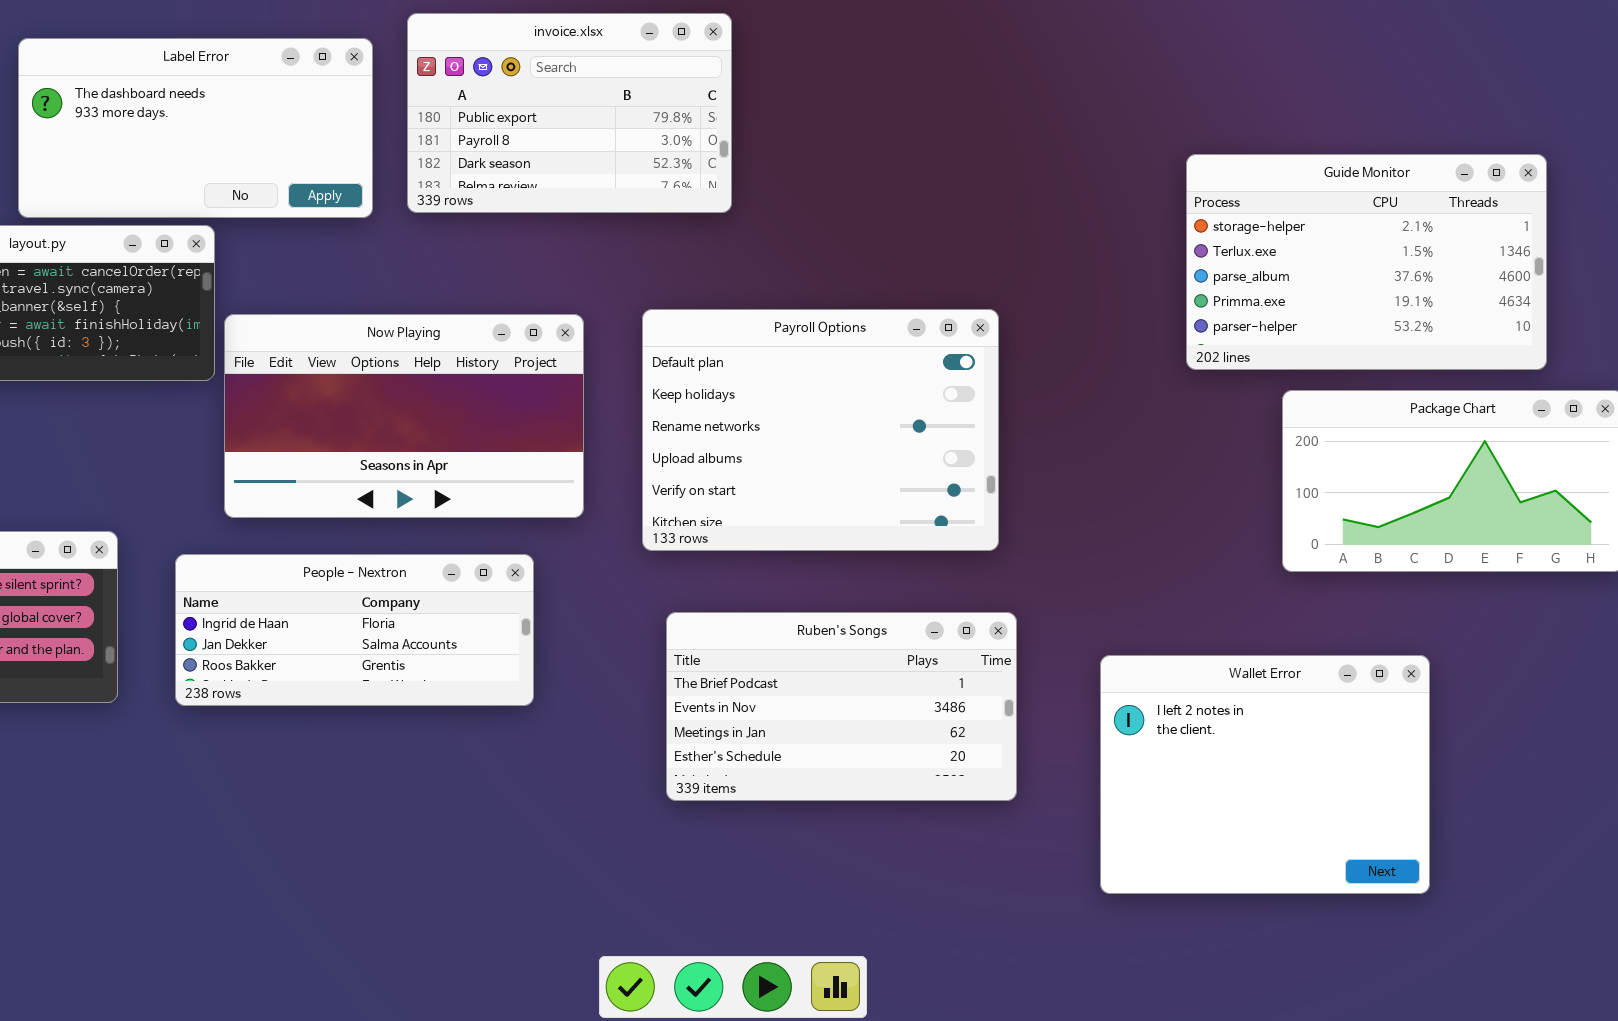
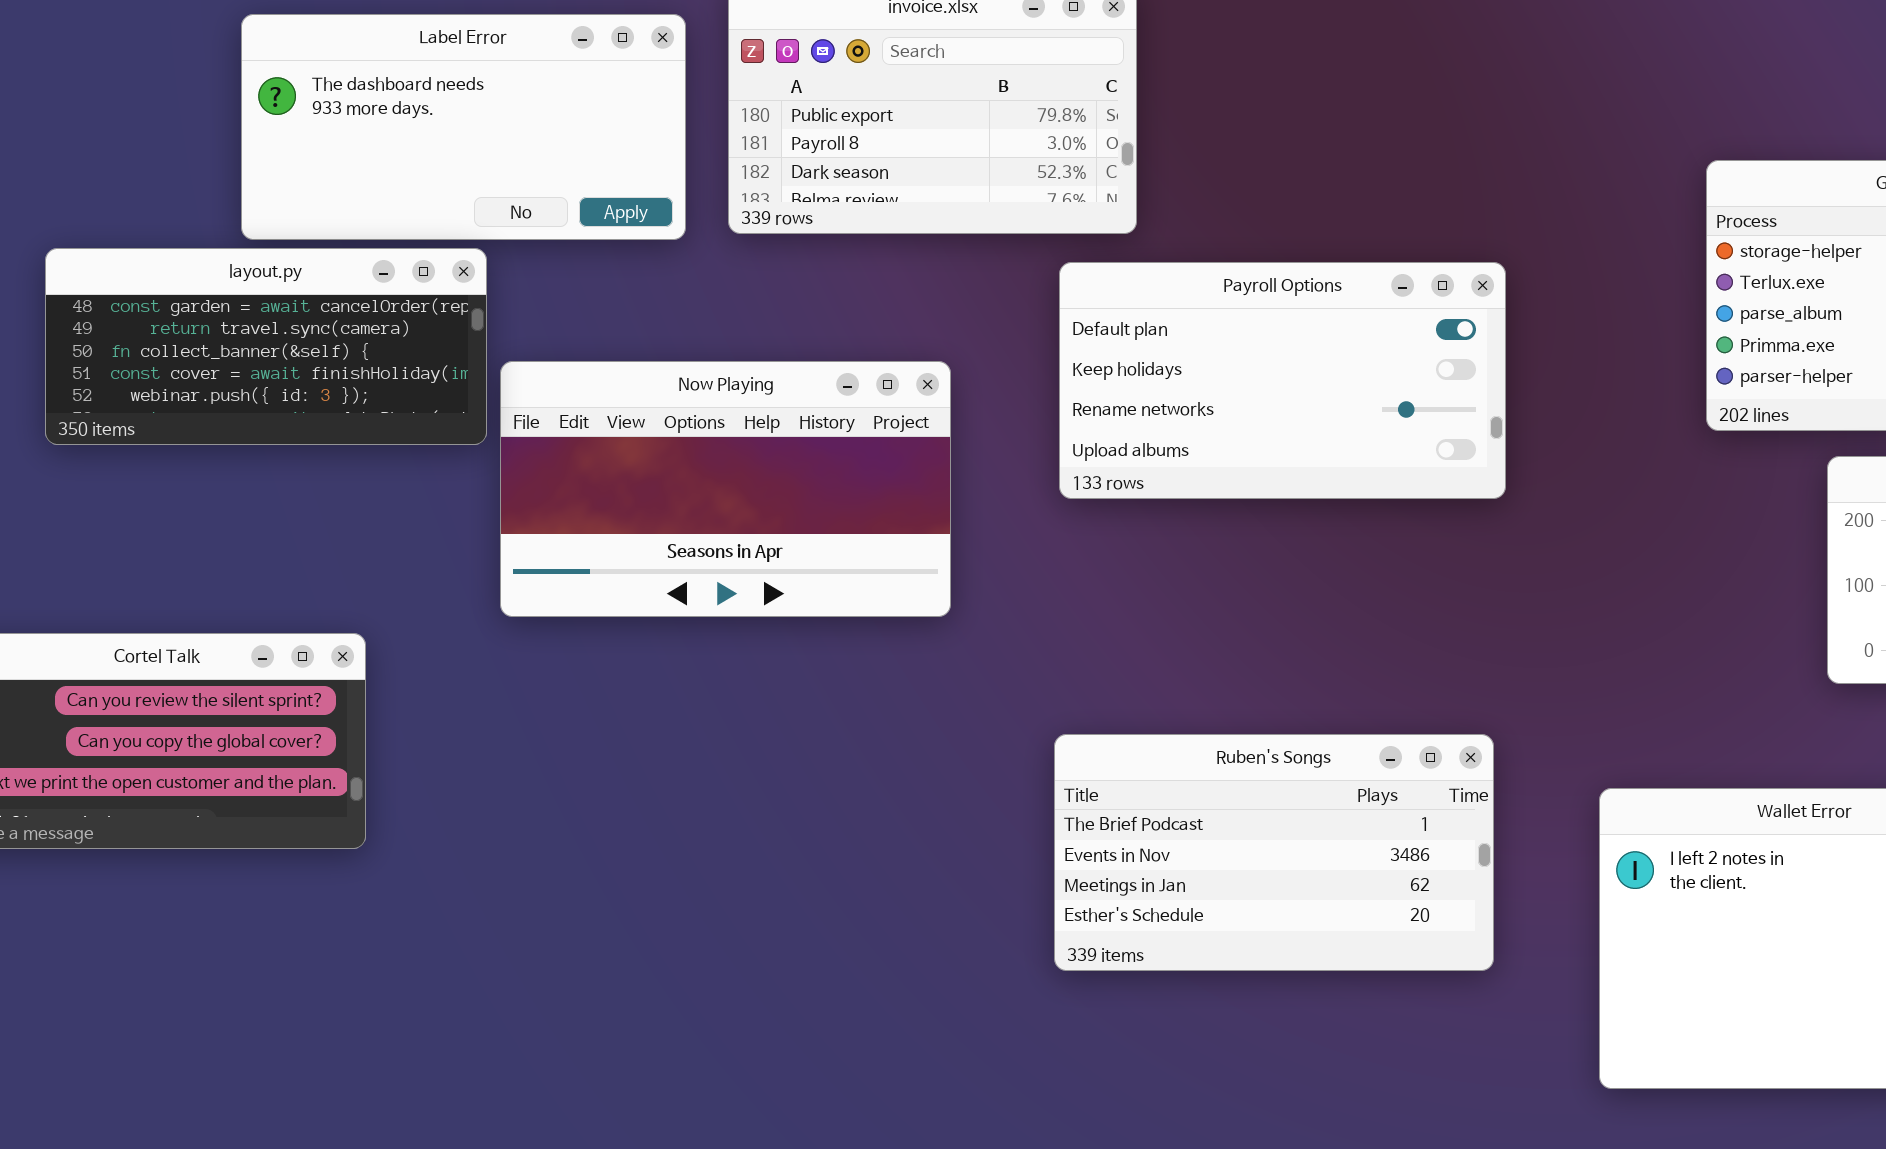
Payroll Options: [642,309,999,551] -> [1059,262,1506,499], moved, resized
People - Nextron: [175,554,534,706] -> none, closed

